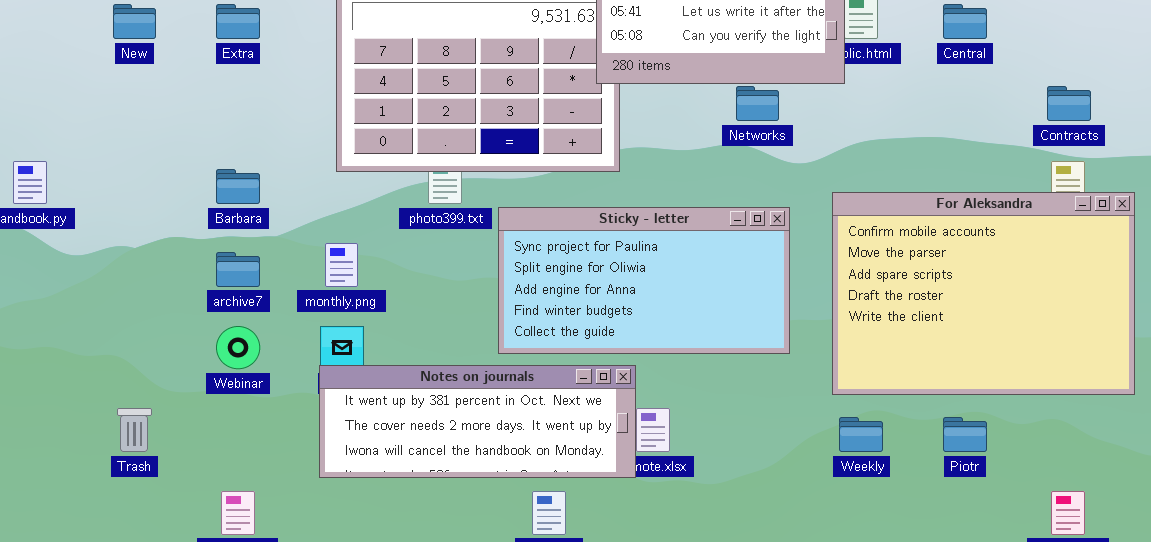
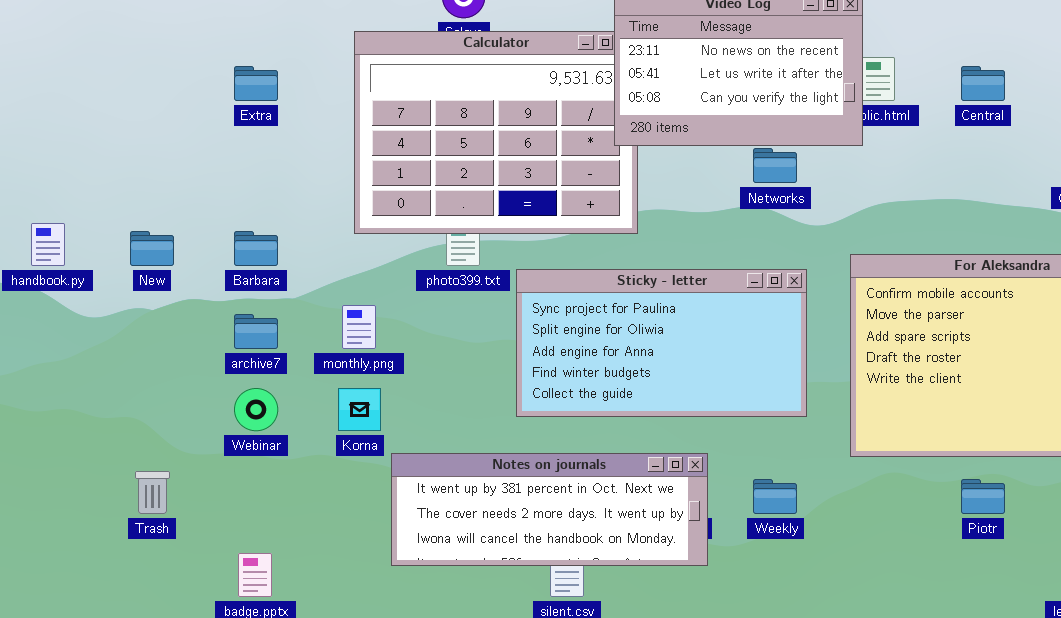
New: [113,4,156,39] -> [130,231,174,266], moved
Notes on journals: [319,365,636,478] -> [391,453,708,566], moved
Weekly: [839,417,883,452] -> [753,479,797,514], moved

